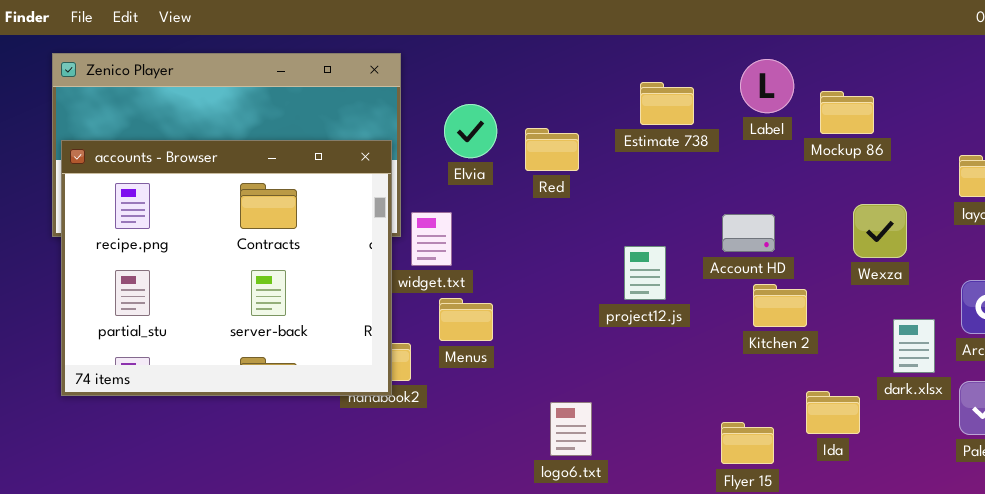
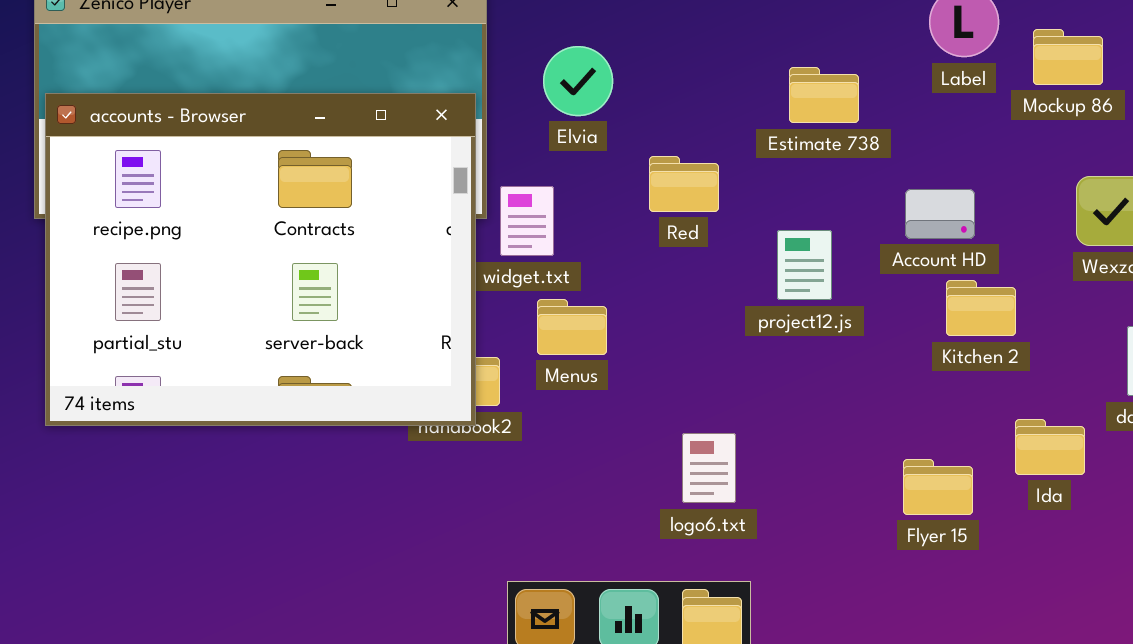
Estimate 738: [640,82,694,125] -> [789,67,859,123], moved
Red: [525,128,579,171] -> [649,156,719,212], moved

